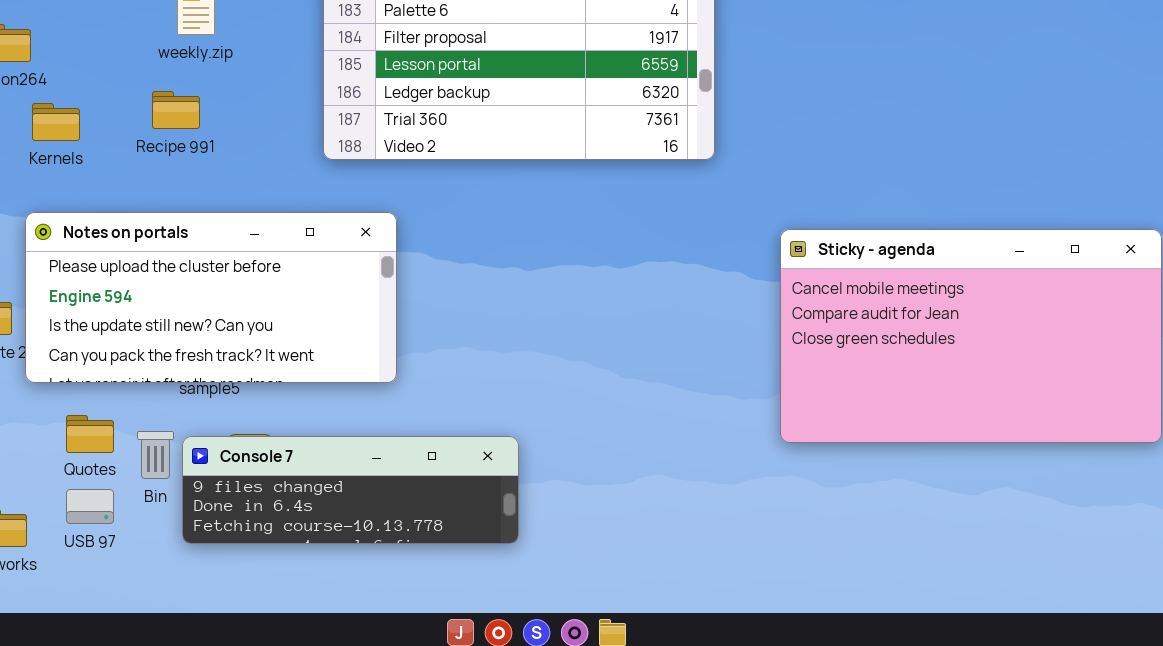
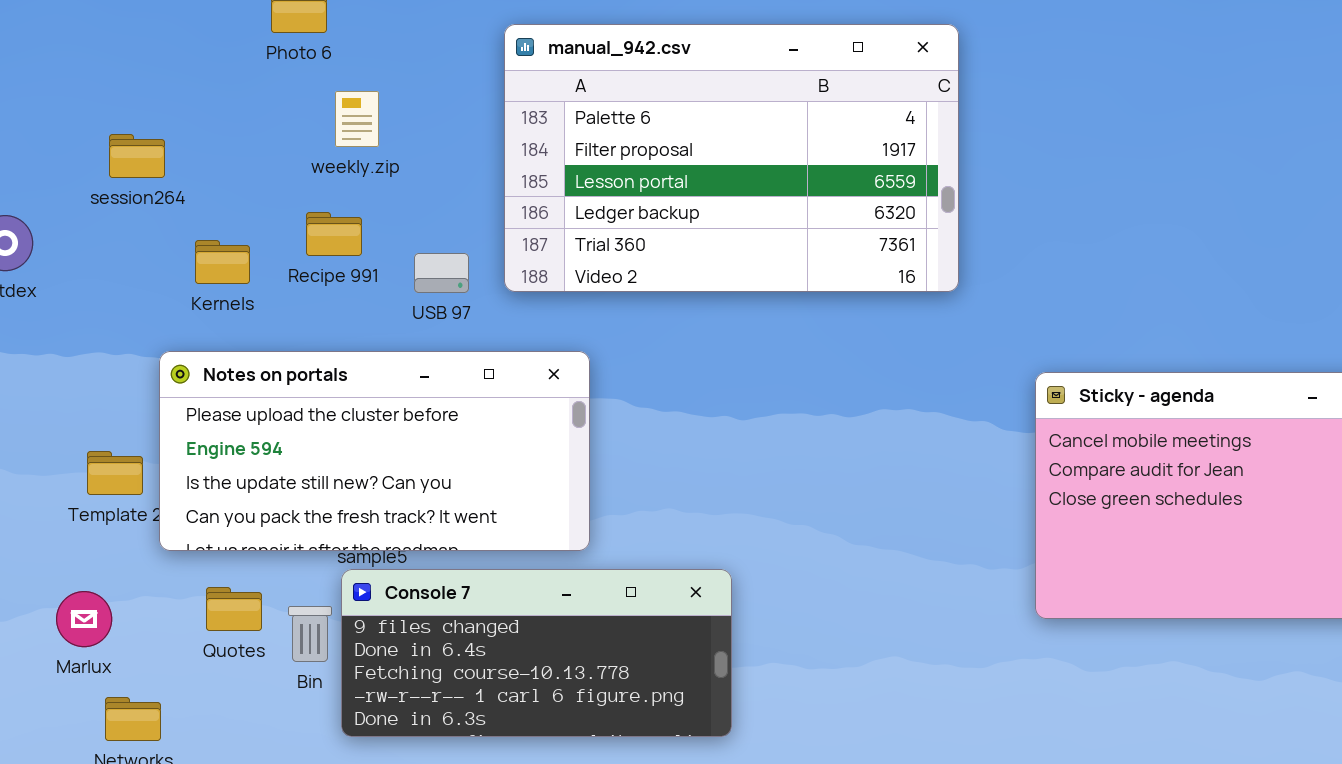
Kernels: [32,103,80,141] -> [195,240,250,284], moved
Console 7: [182,436,519,544] -> [341,569,732,737], resized
USB 97: [66,489,114,524] -> [414,253,469,293], moved

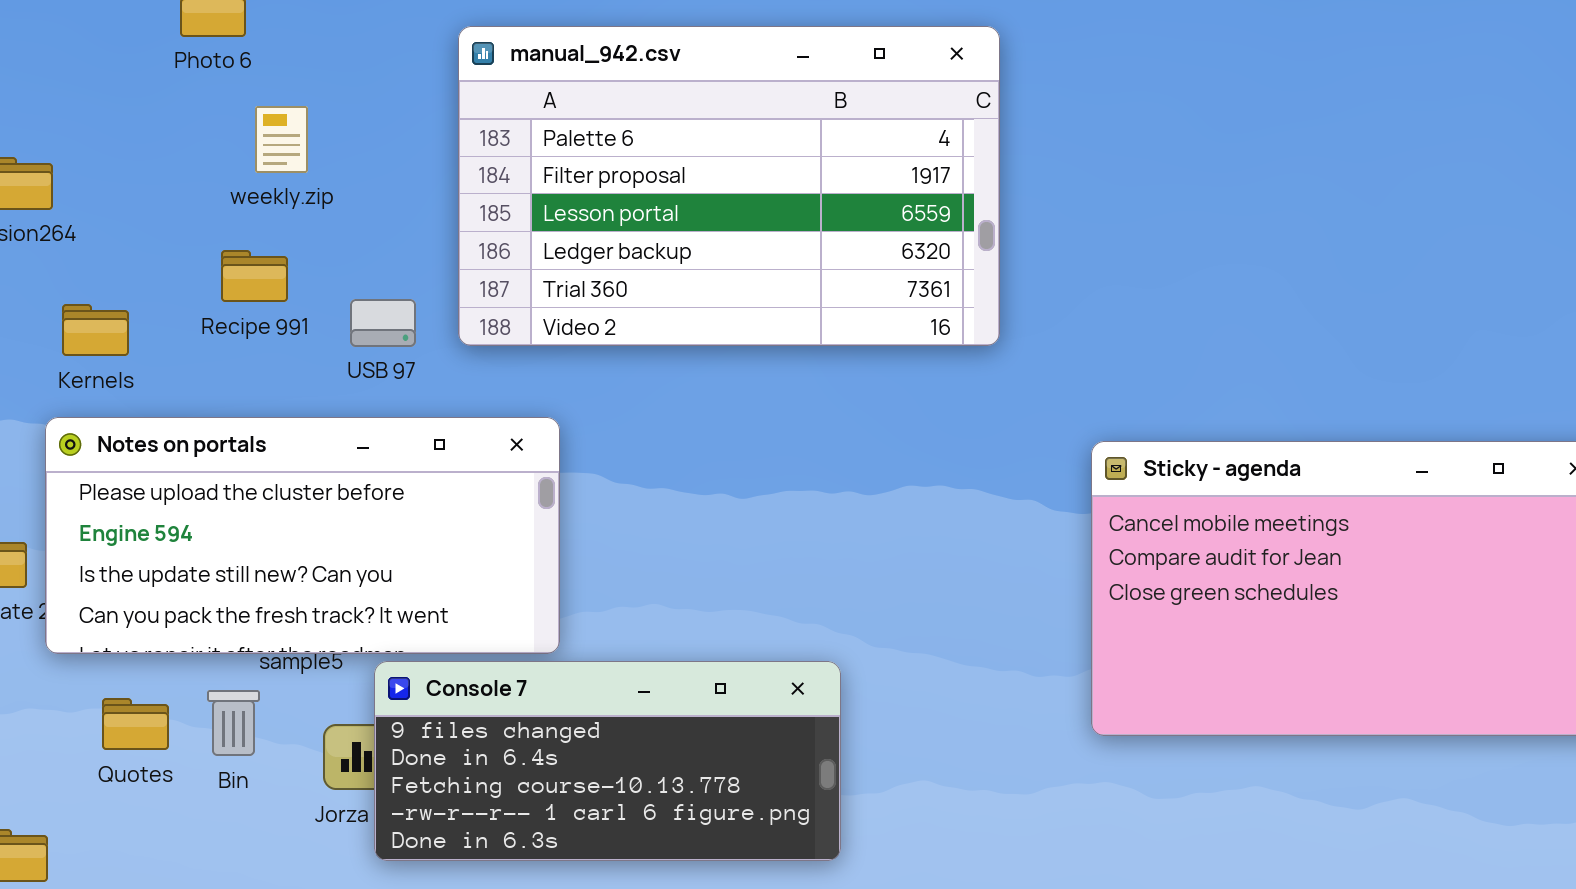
Kernels: [195,240,250,284] -> [62,304,129,356], moved
Console 7: [341,569,732,737] -> [374,661,841,861], moved
Bin: [288,606,332,662] -> [207,690,260,756], moved

